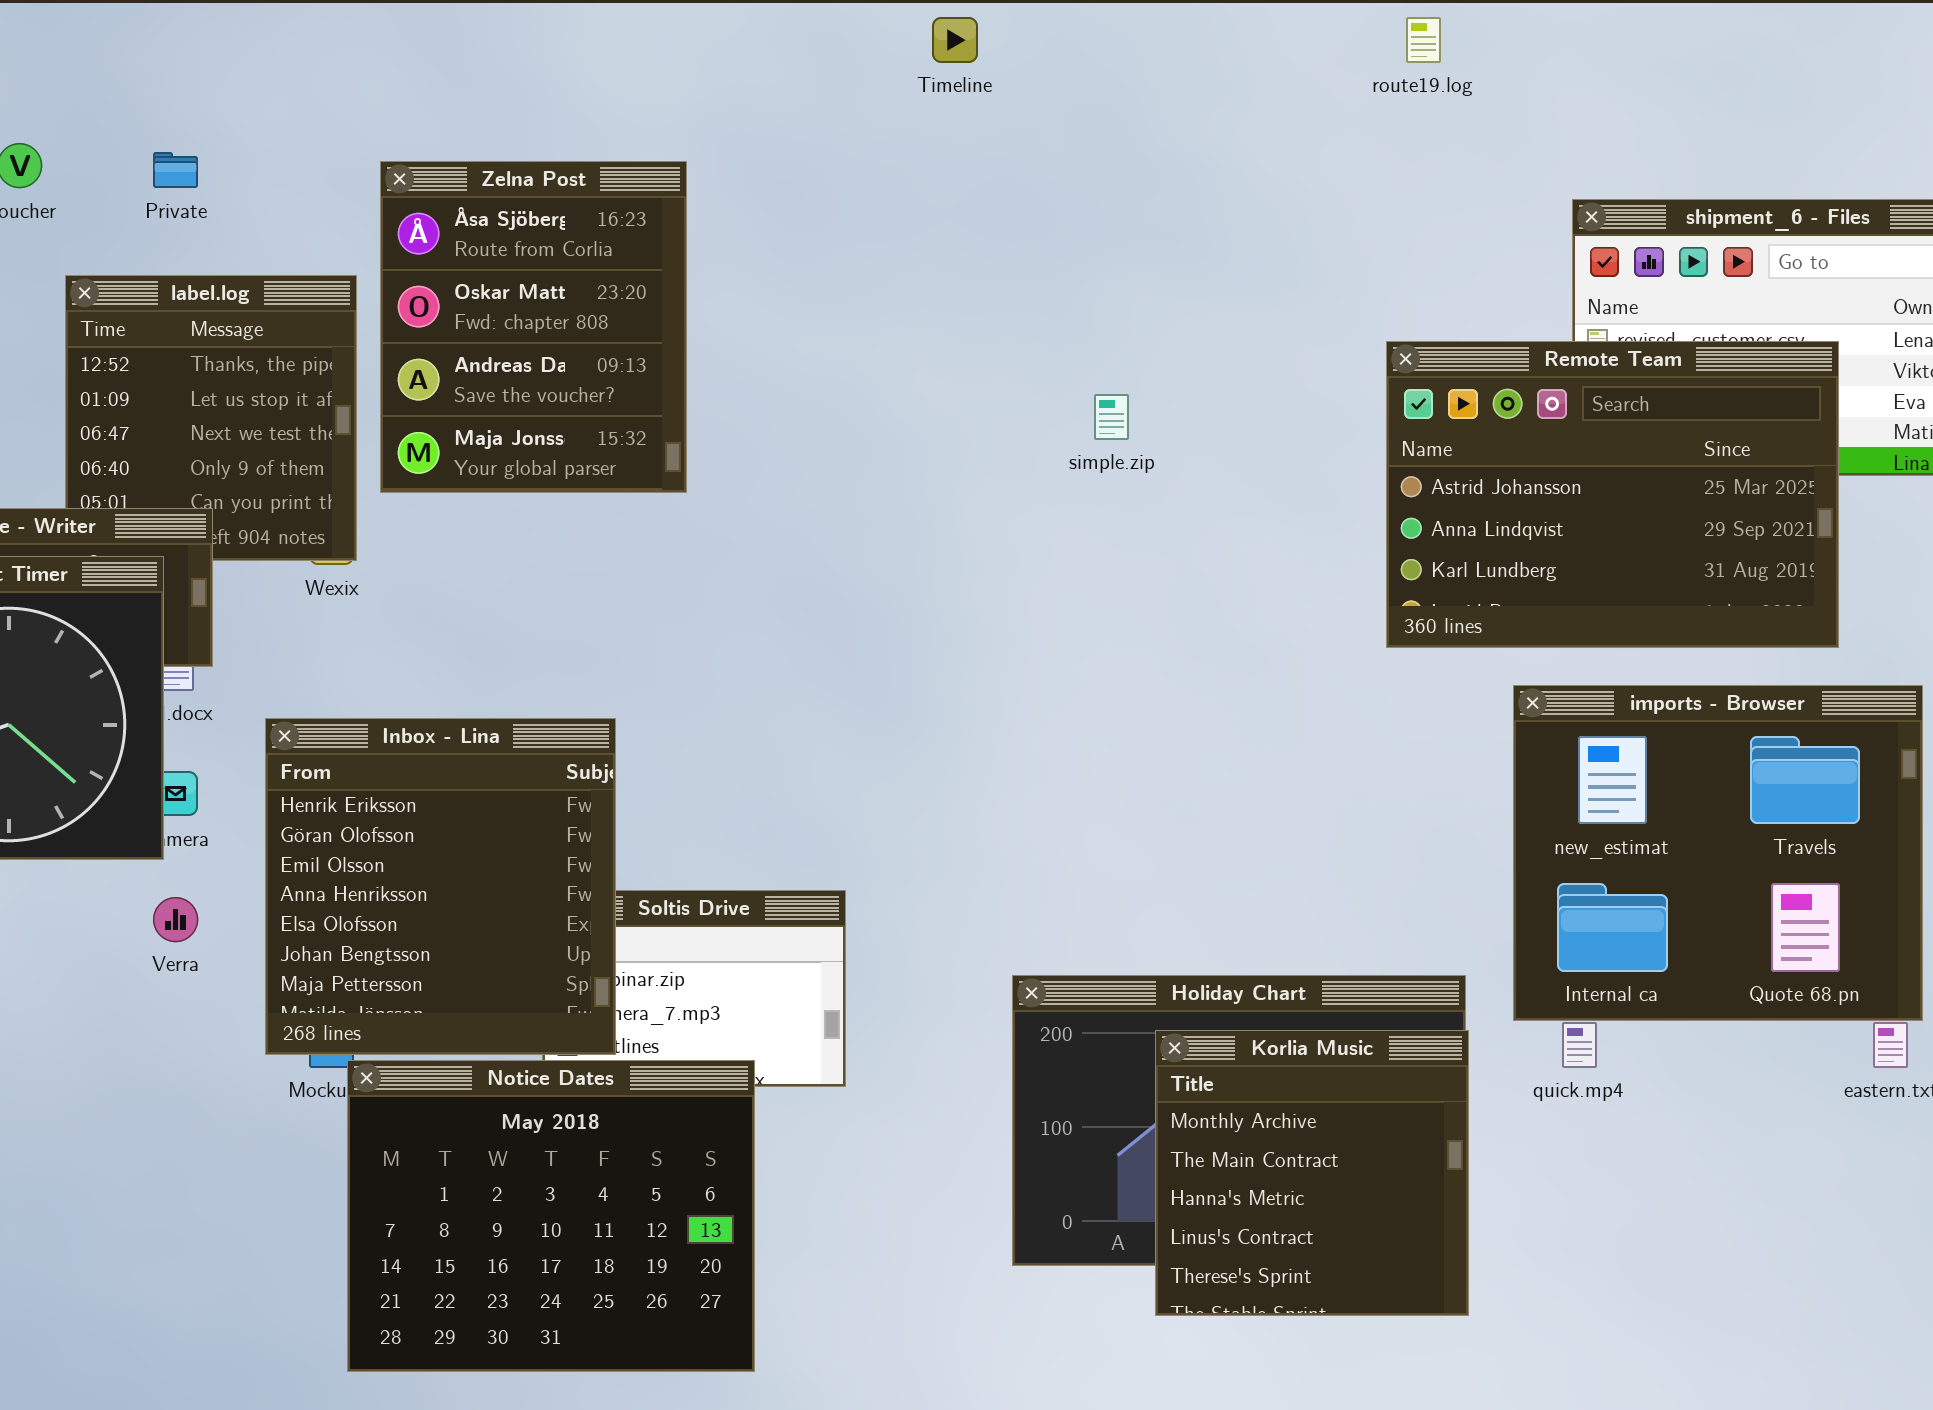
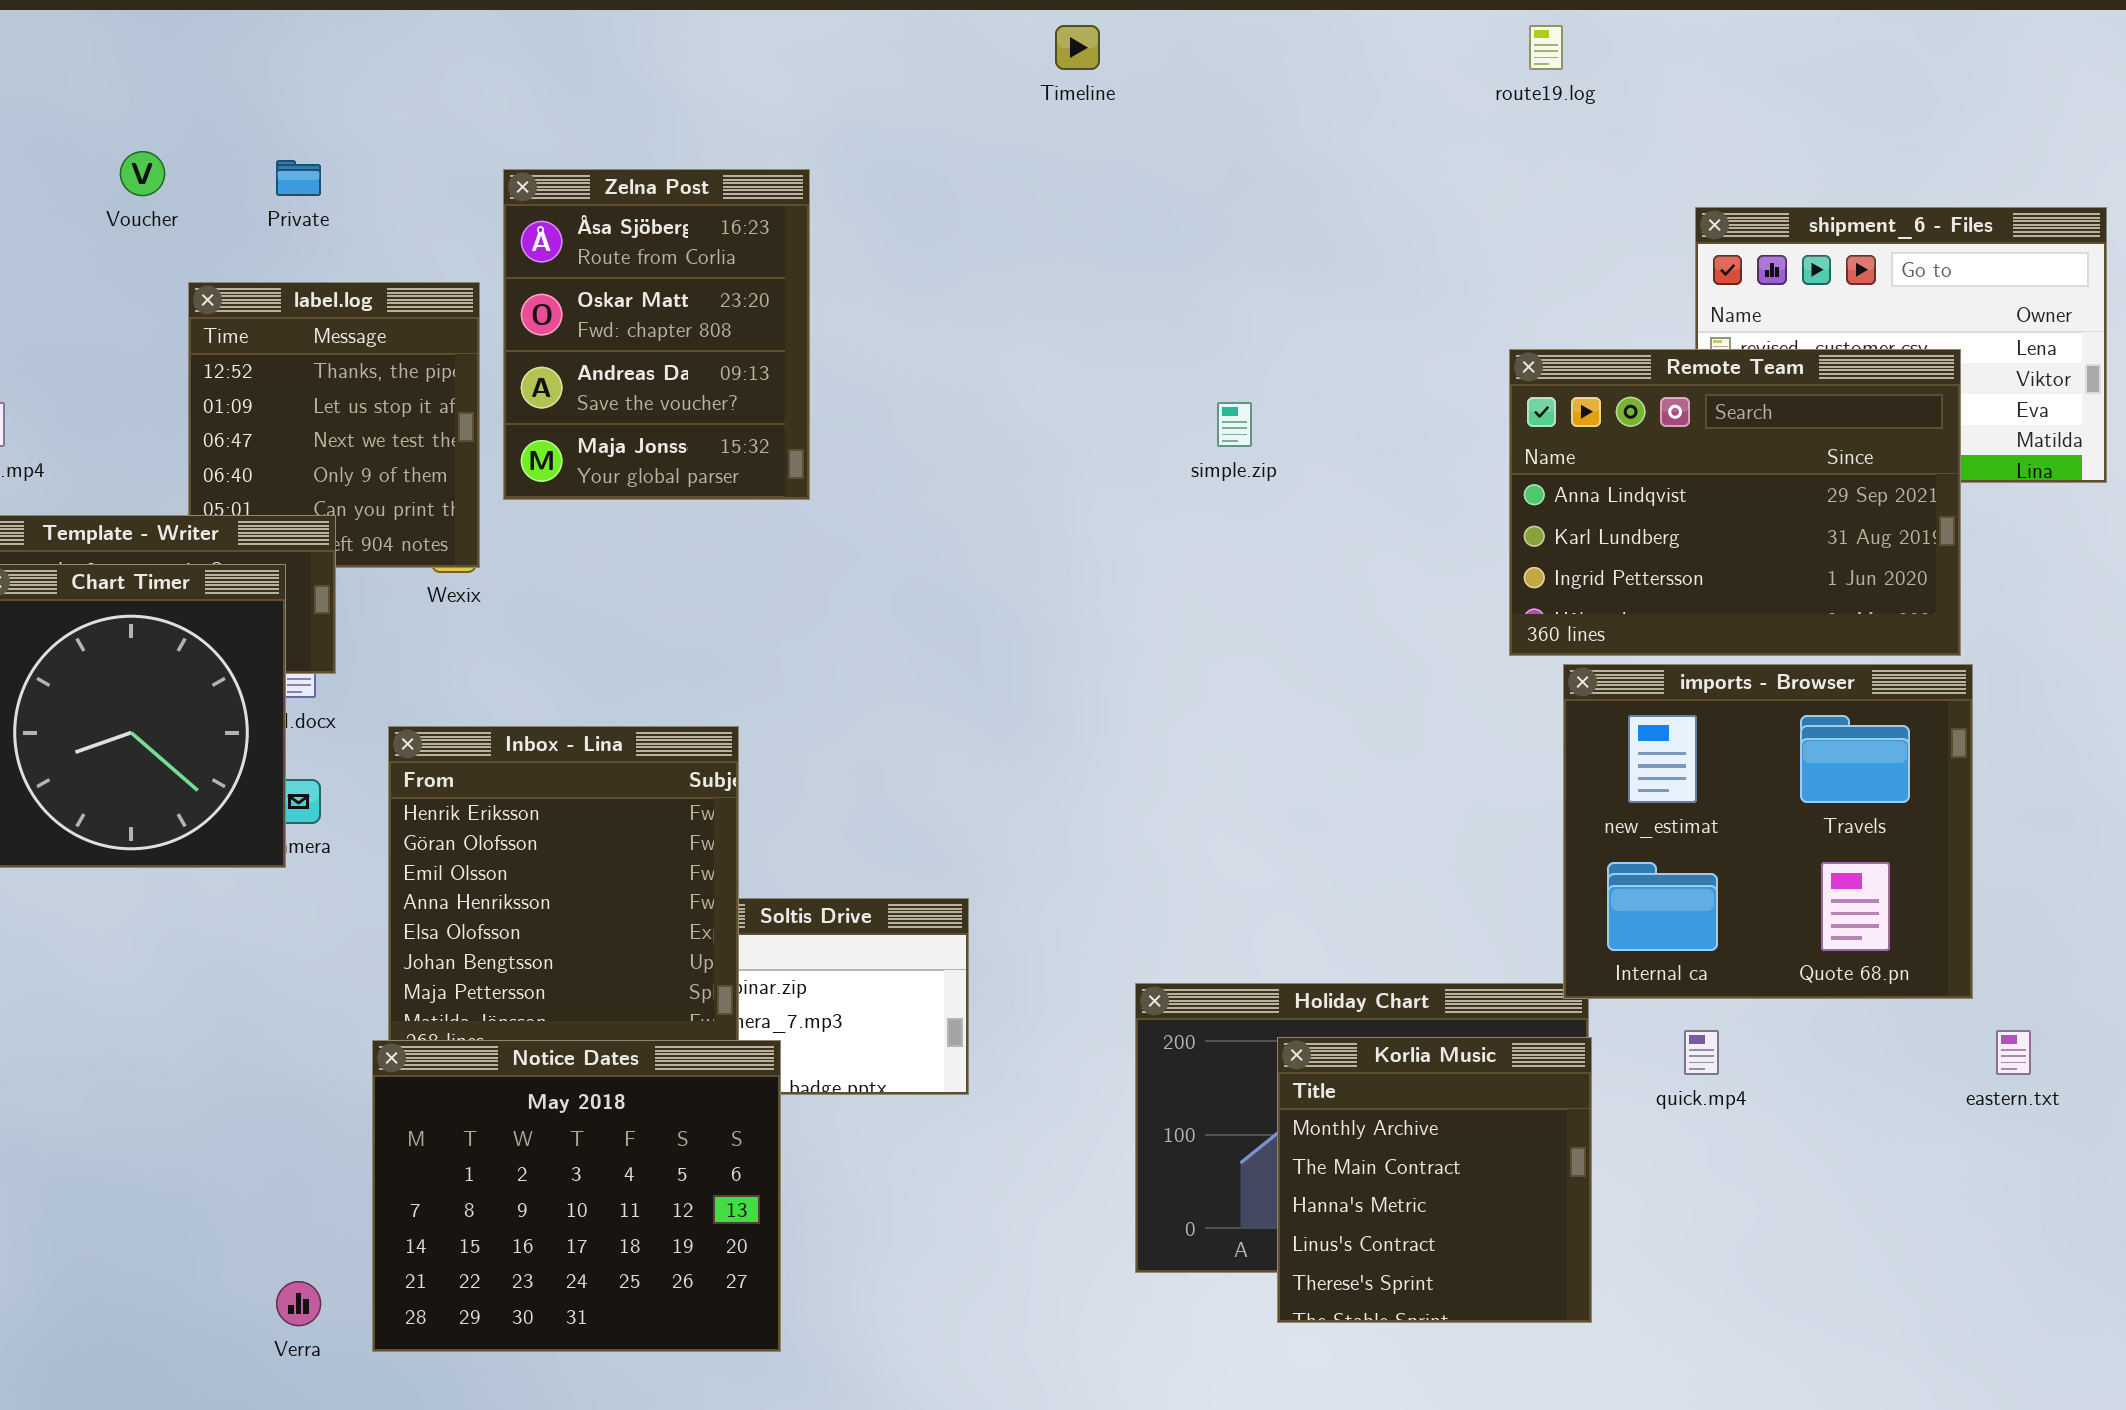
Remote Team: [1386,341,1839,648] -> [1509,349,1961,656], scrolled down 1 row
imports - Browser: [1513,685,1923,1021] -> [1563,664,1973,999], moved
Verra: [153,897,198,942] -> [276,1281,321,1326], moved
Notice Dates: [347,1060,755,1372] -> [372,1040,781,1352], moved

